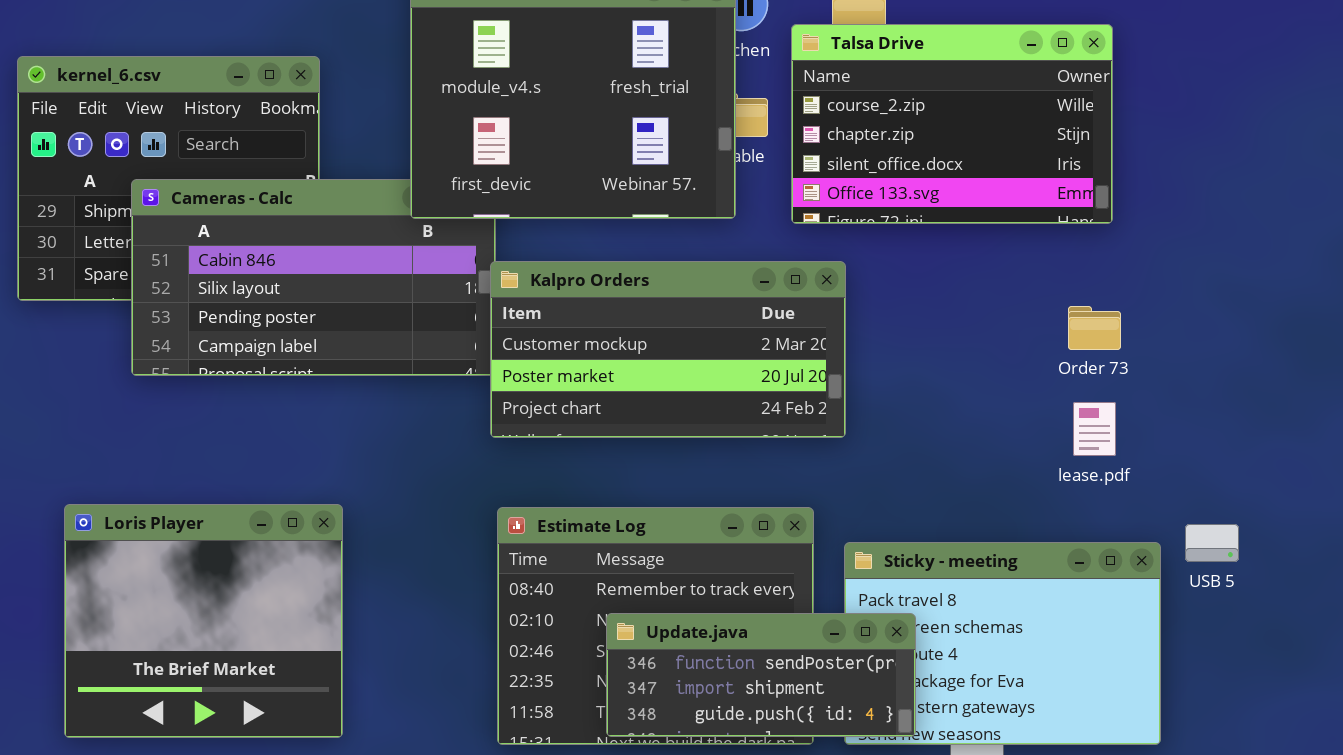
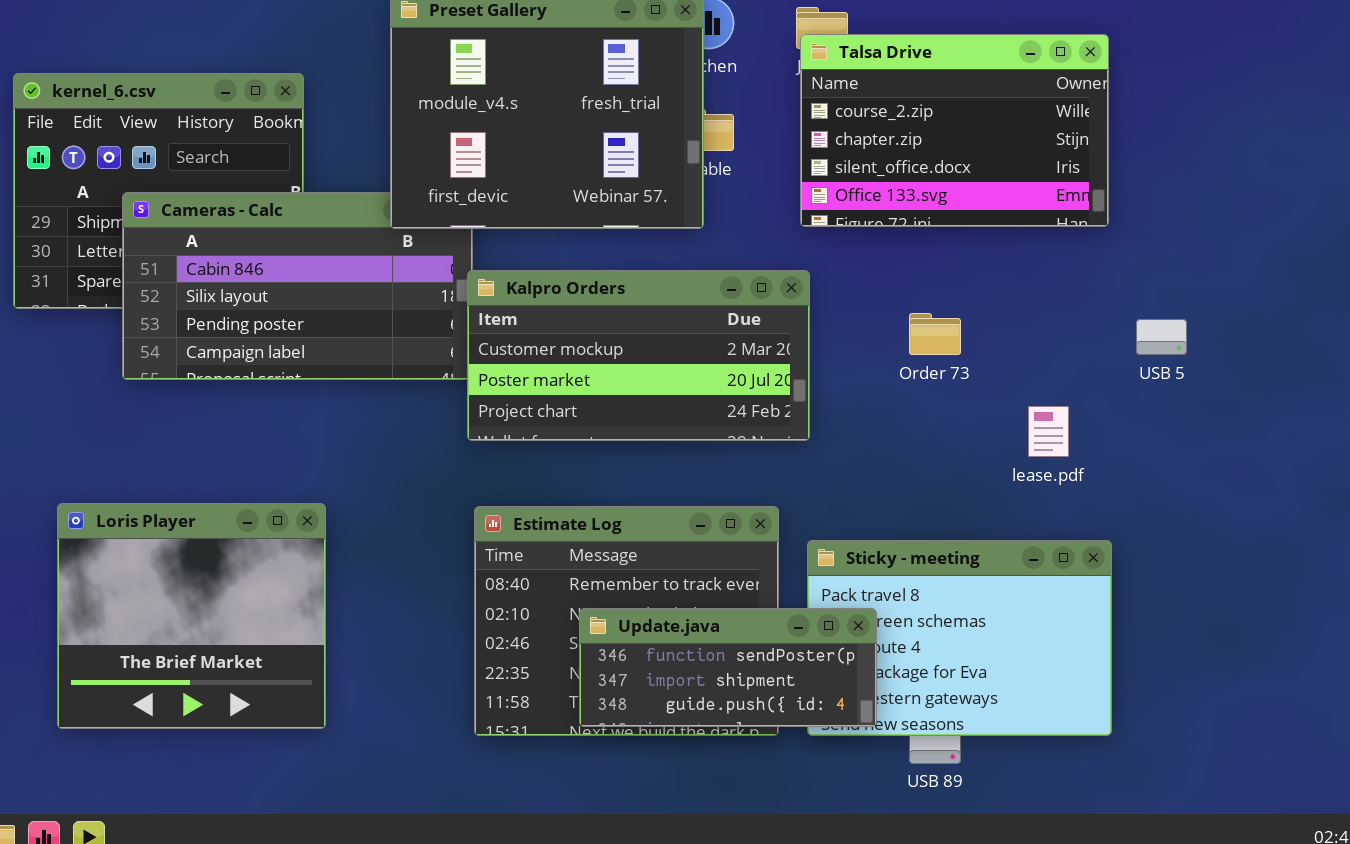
Talsa Drive: [791,24,1113,224] -> [800,34,1109,227], moved
Order 73: [1068,306,1121,350] -> [909,313,961,355], moved
USB 5: [1185,524,1239,562] -> [1136,319,1187,355], moved

